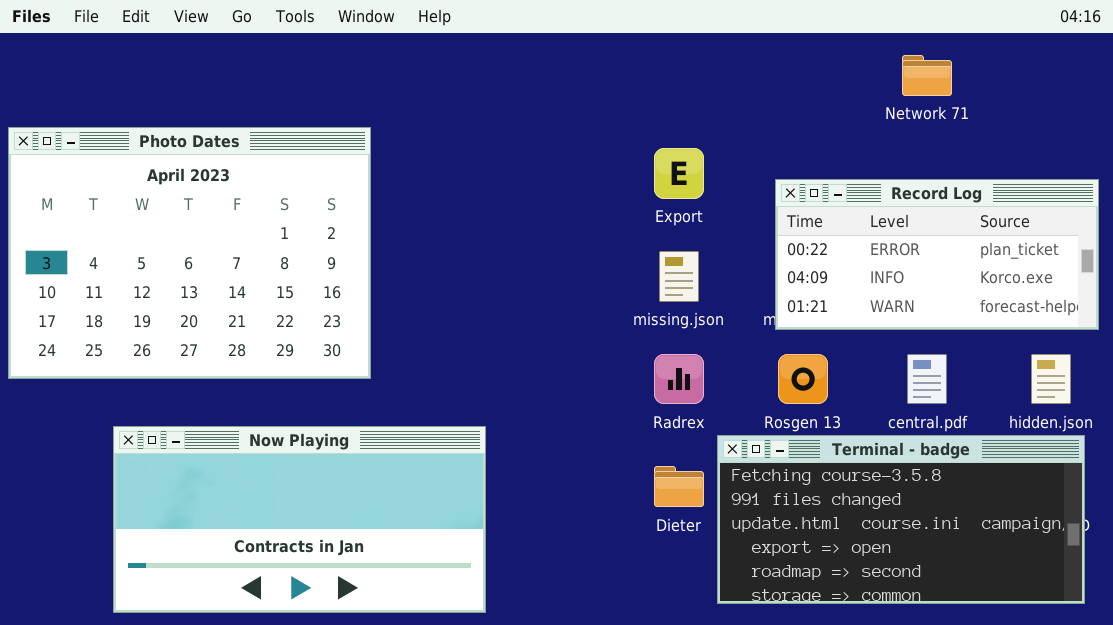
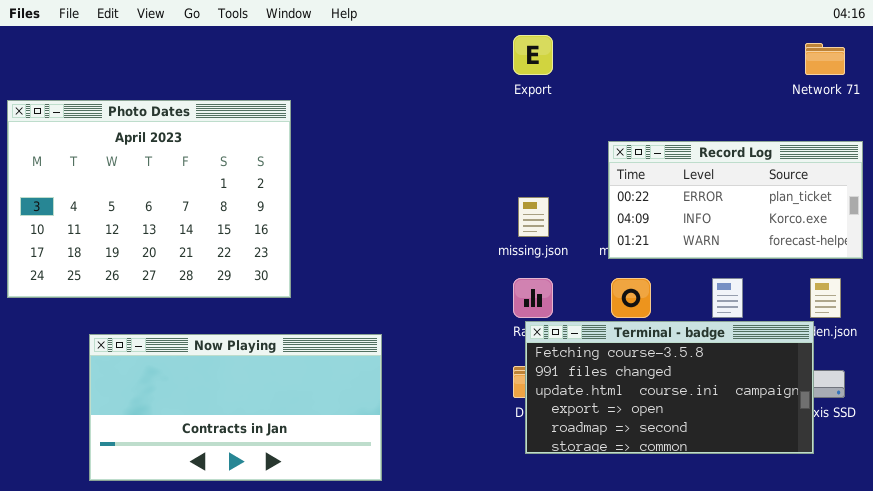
Network 71: [902,55,952,96] -> [805,43,845,75], moved
Export: [654,148,704,199] -> [513,35,553,75], moved
Terminal - badge: [717,435,1085,604] -> [525,321,814,454], moved

